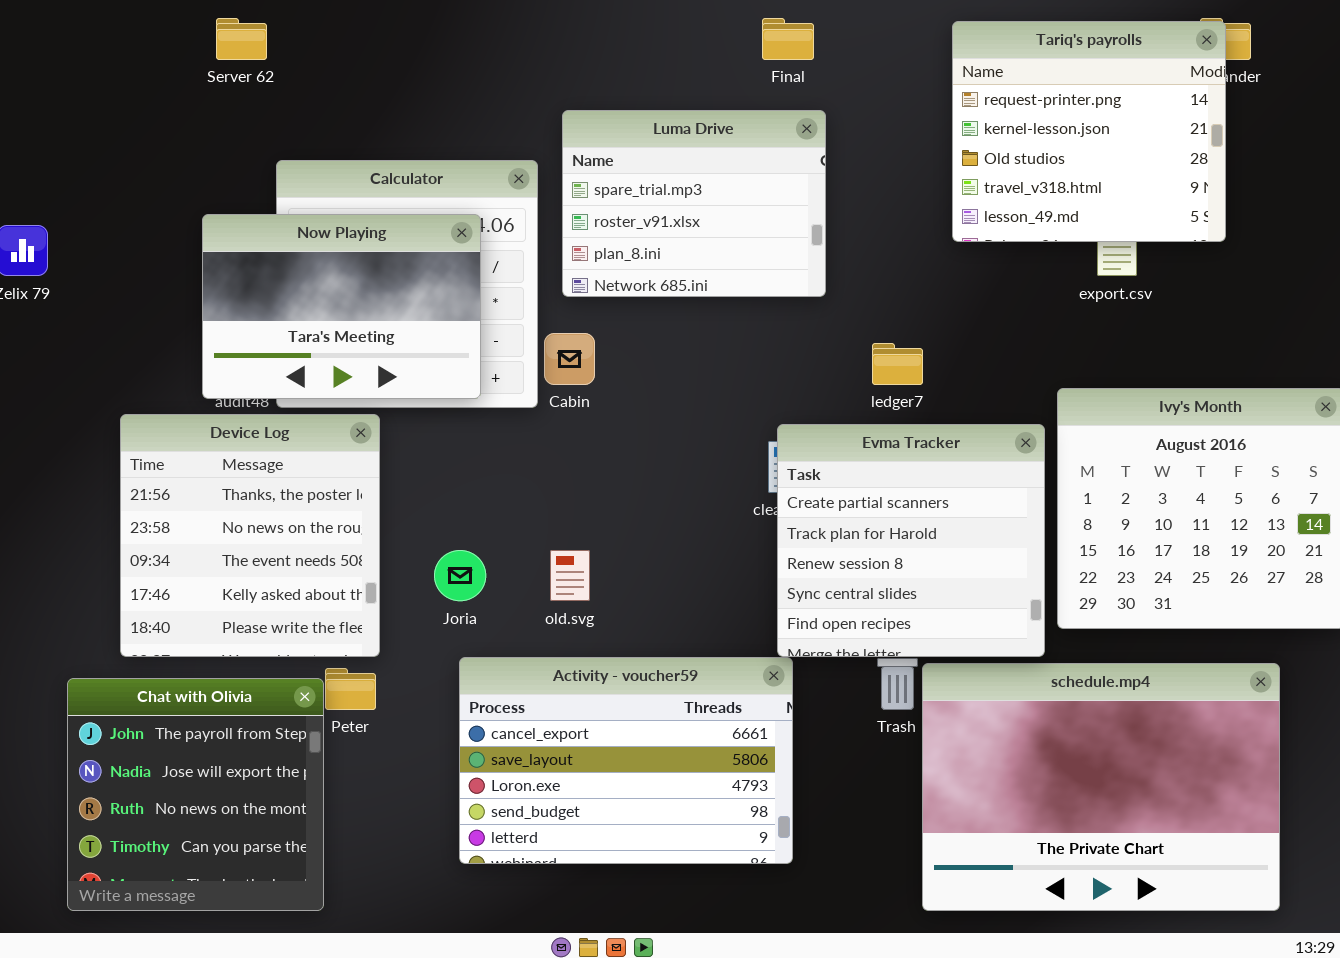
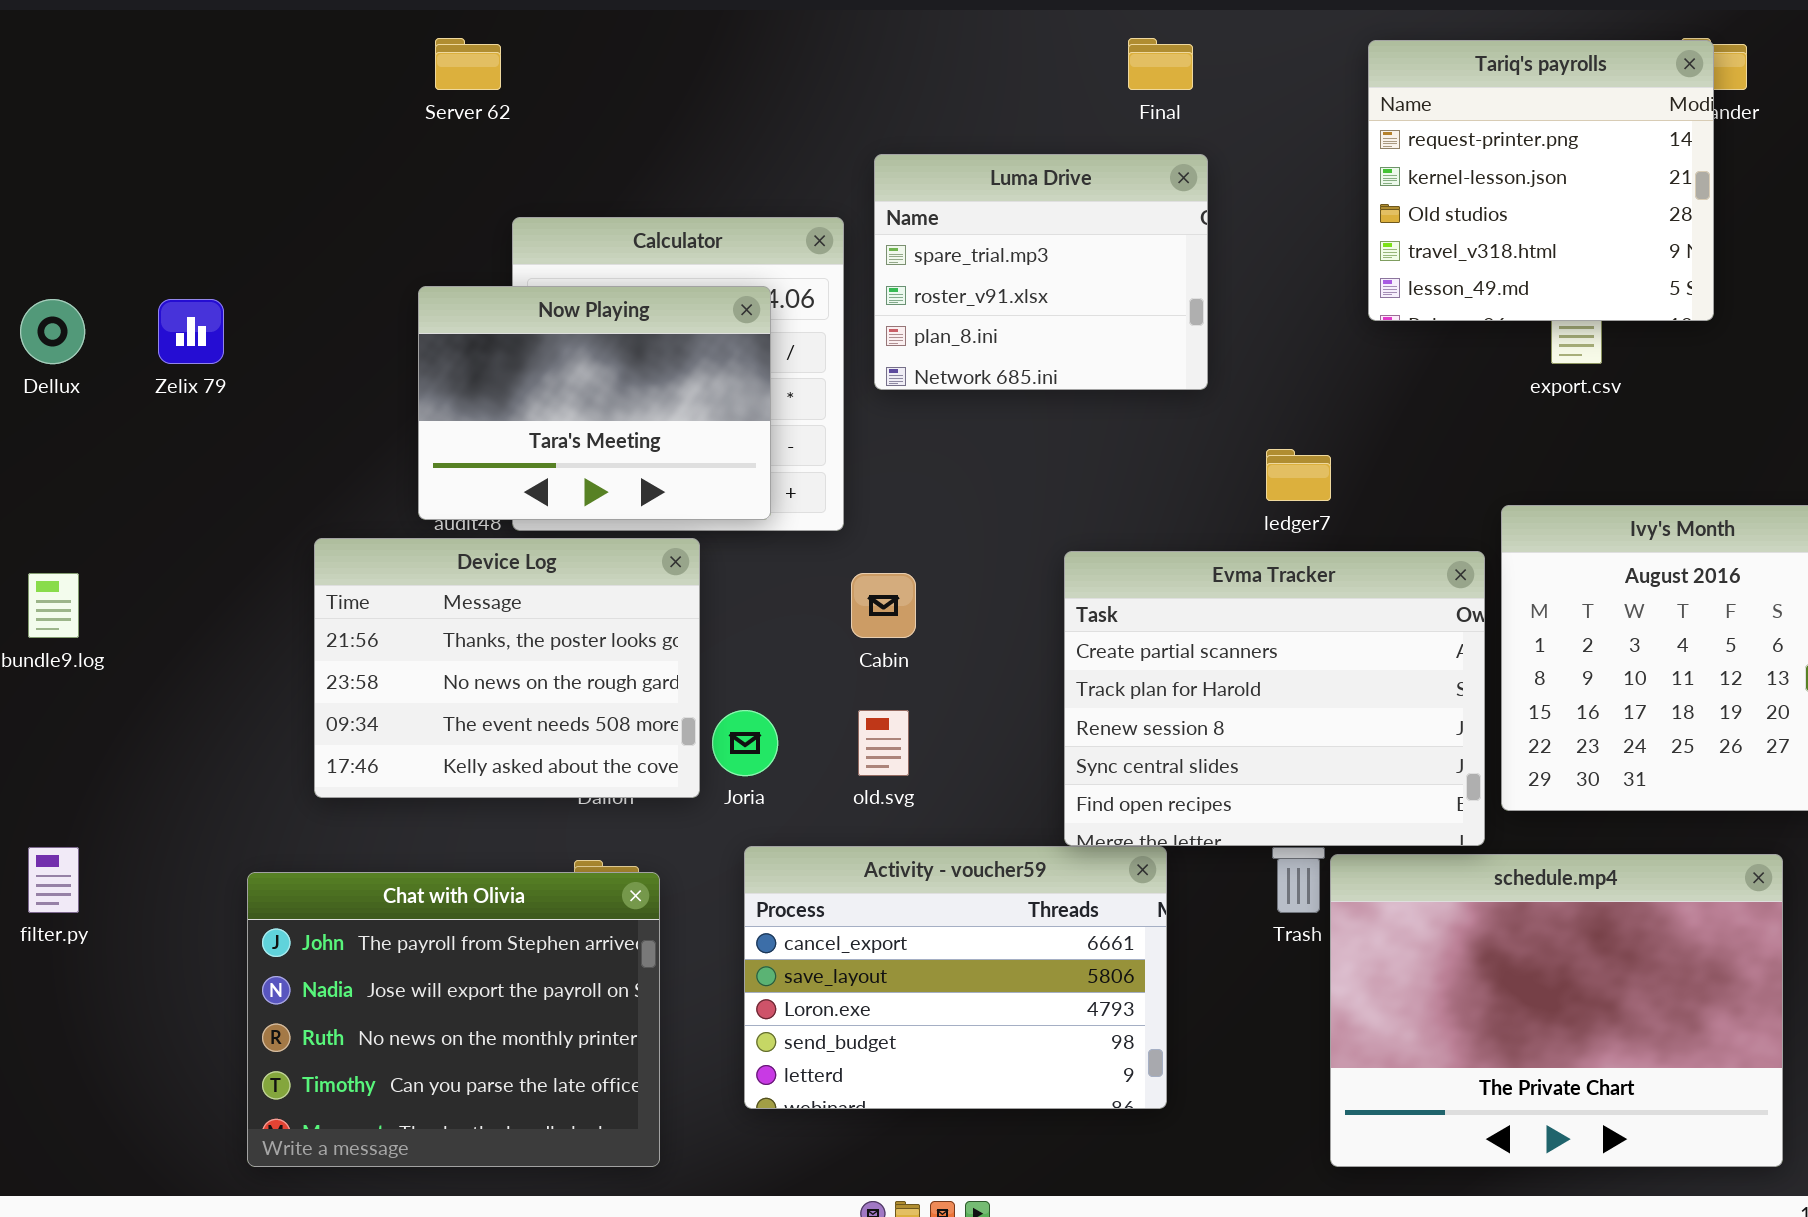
Cabin: [544,333,595,385] -> [851,573,916,638], moved
Device Log: [120,414,380,657] -> [314,538,700,798], resized
Evma Tracker: [777,424,1045,657] -> [1064,551,1485,846], resized
Chat with Olivia: [67,678,324,911] -> [247,872,660,1167], resized

